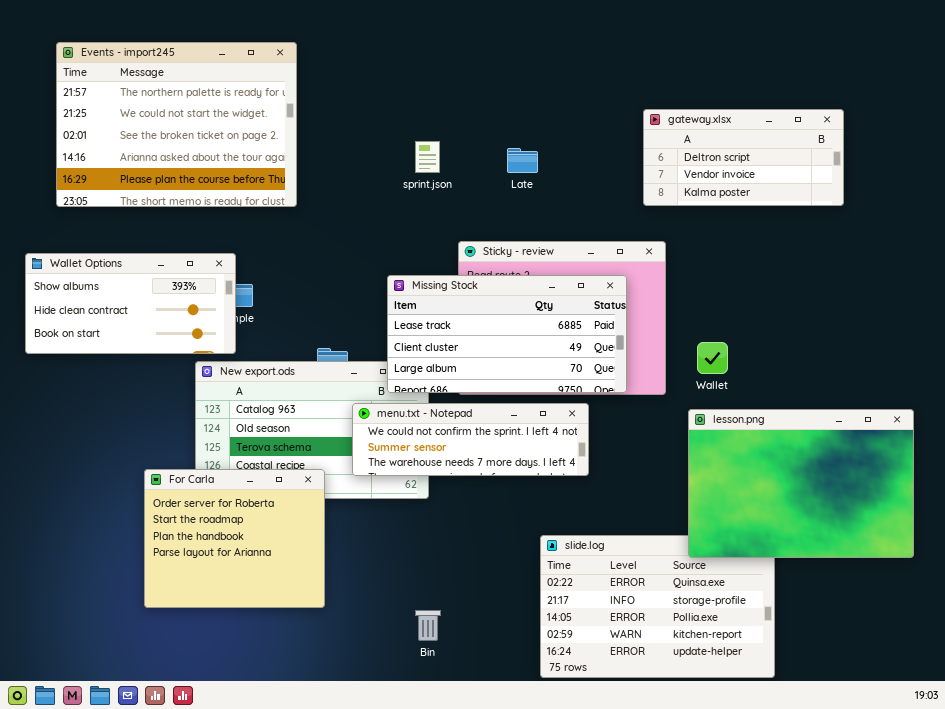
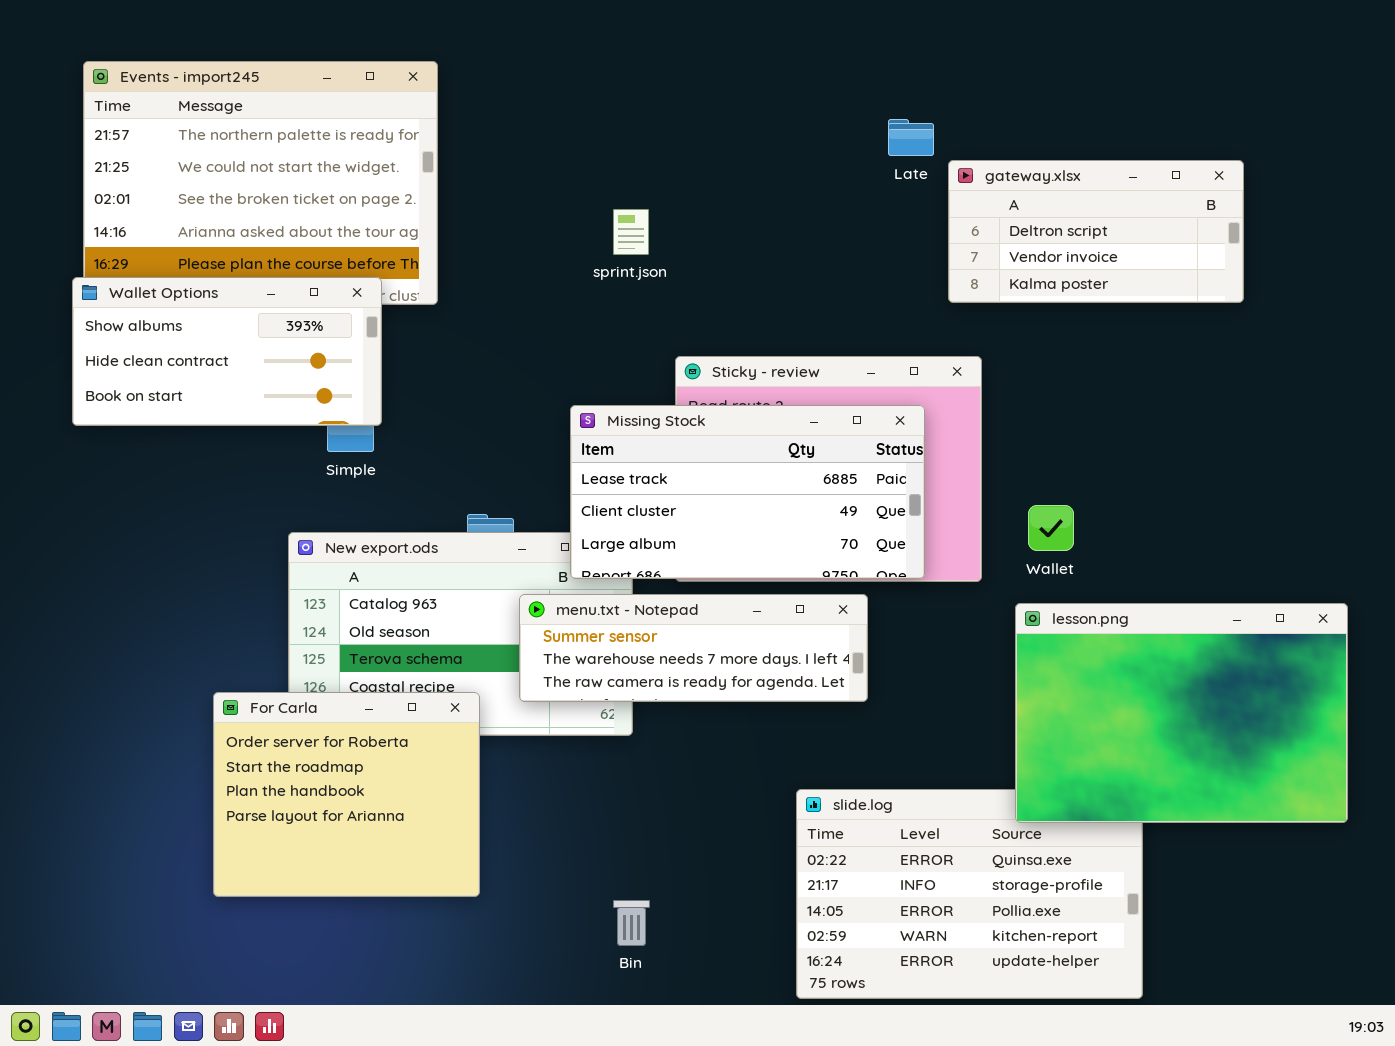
Late: [507,148,538,173] -> [888,119,934,156], moved
Wallet Options: [25,253,236,354] -> [72,277,382,426], moved
menu.txt - Notepad: [352,403,589,476] -> [519,594,868,702], scrolled down 1 row

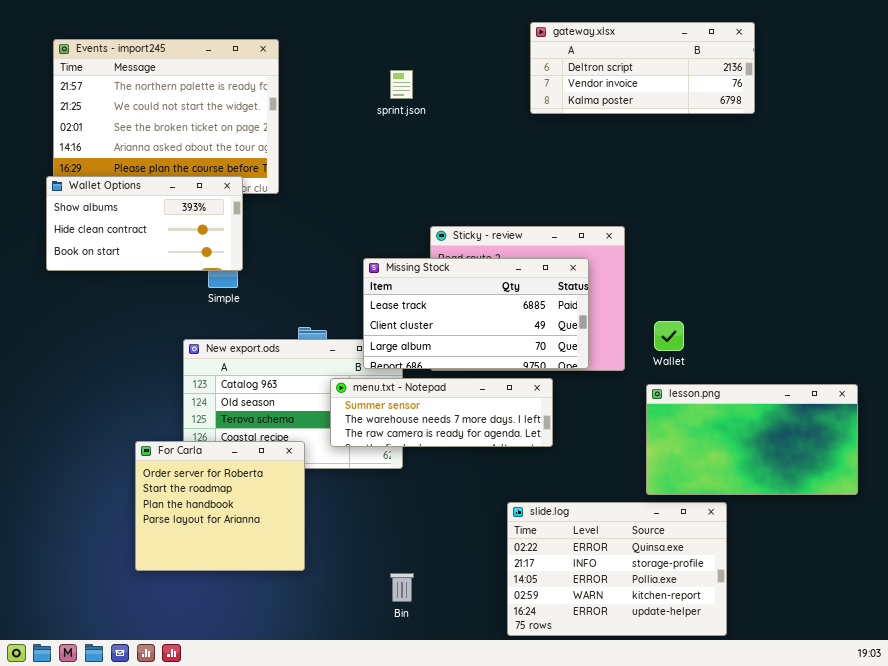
gateway.xlsx: [948,160,1244,303] -> [530,22,755,114], moved, resized
sprint.json: [613,209,649,255] -> [390,70,413,99], moved
lesson.png: [1015,603,1348,823] -> [646,384,858,495], resized

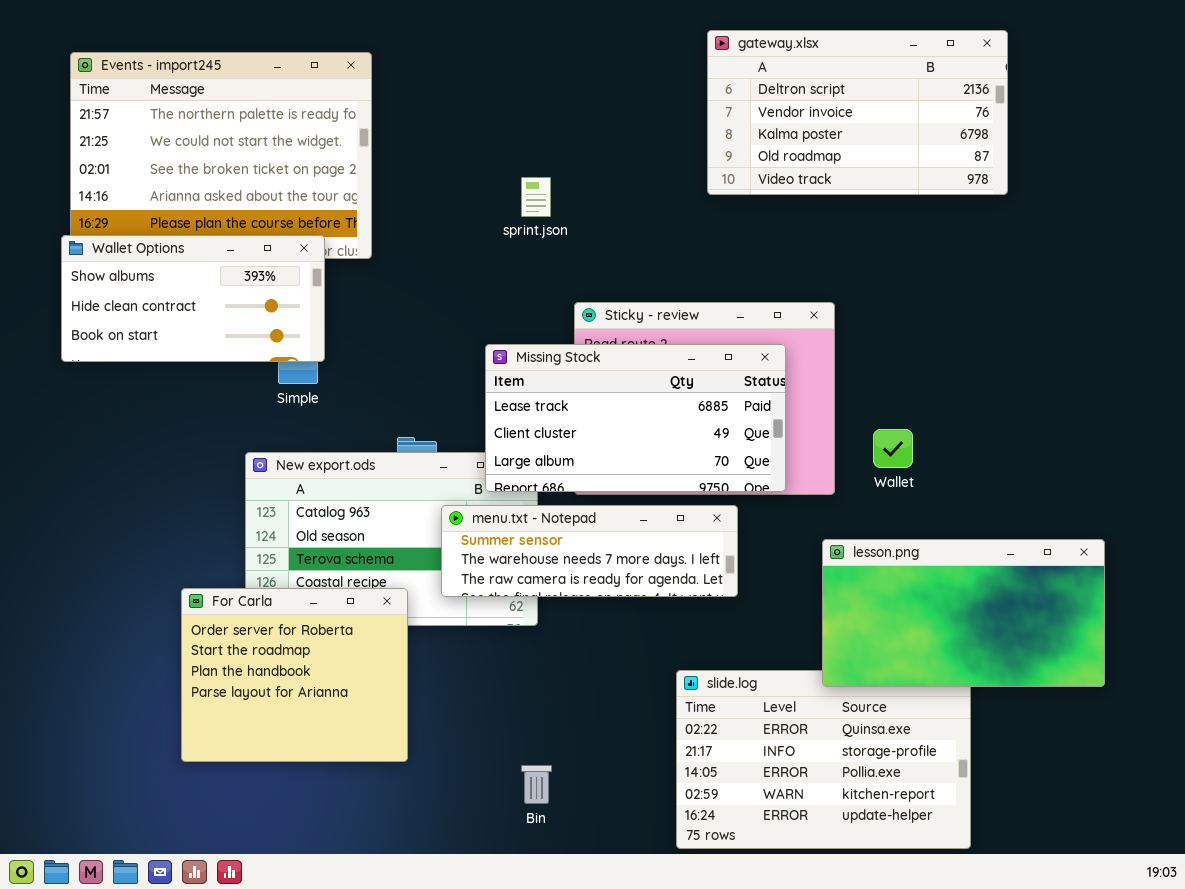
gateway.xlsx: [530,22,755,114] -> [707,30,1008,195], resized
sprint.json: [390,70,413,99] -> [521,177,551,217], moved
lesson.png: [646,384,858,495] -> [822,539,1105,687], moved

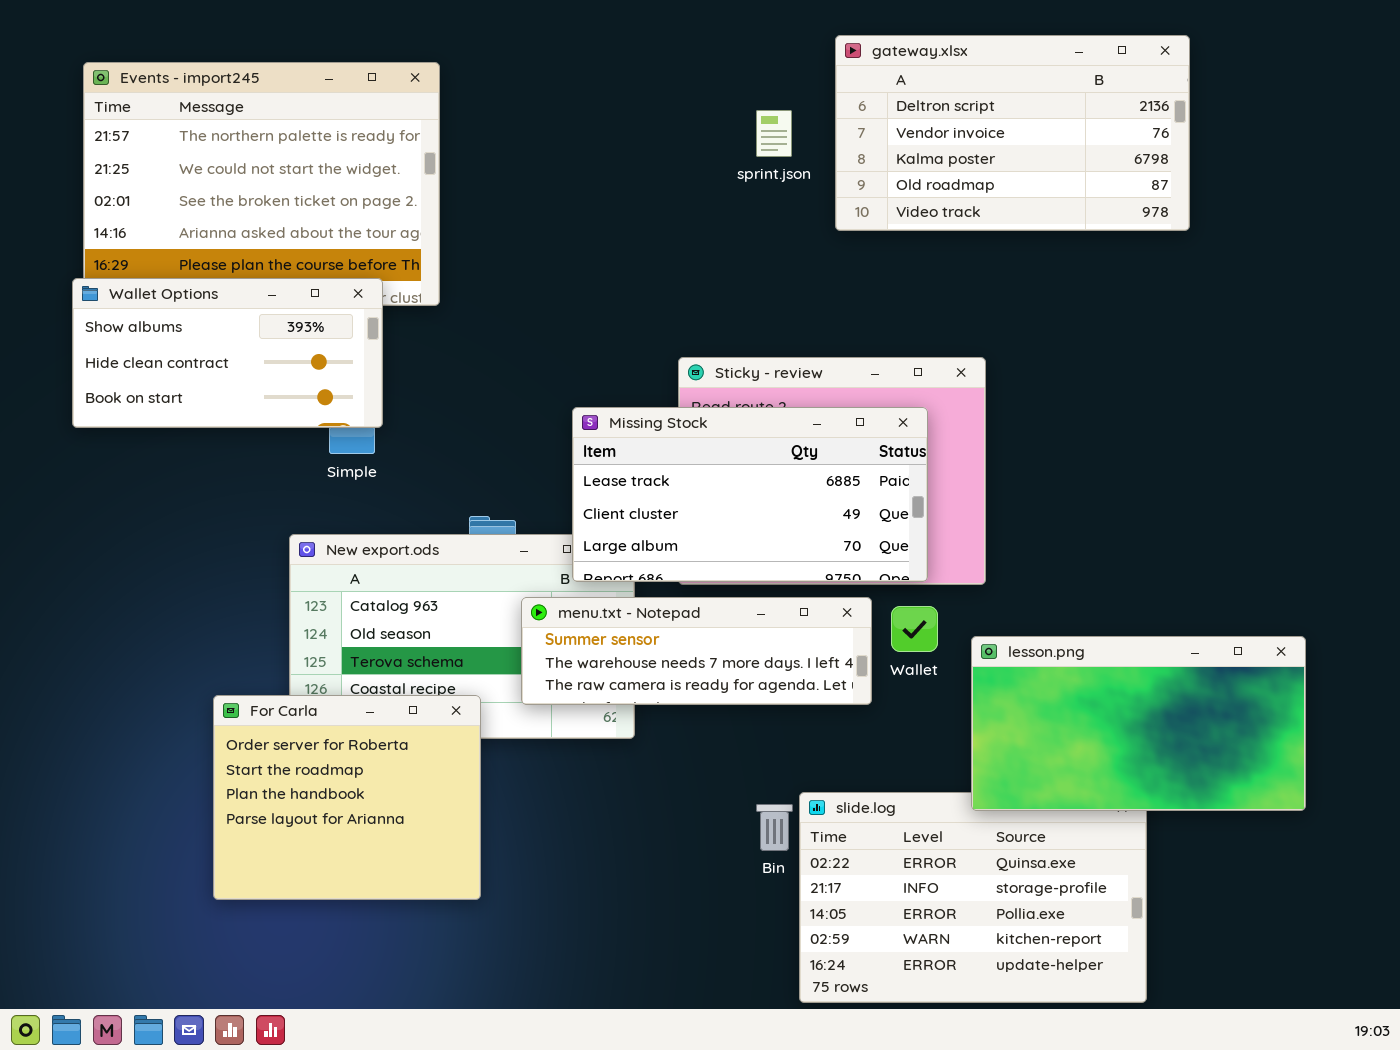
sprint.json: [521,177,551,217] -> [756,110,792,157], moved
Wallet: [873,429,913,468] -> [891,606,938,652], moved
Bin: [521,765,552,804] -> [756,804,793,851], moved

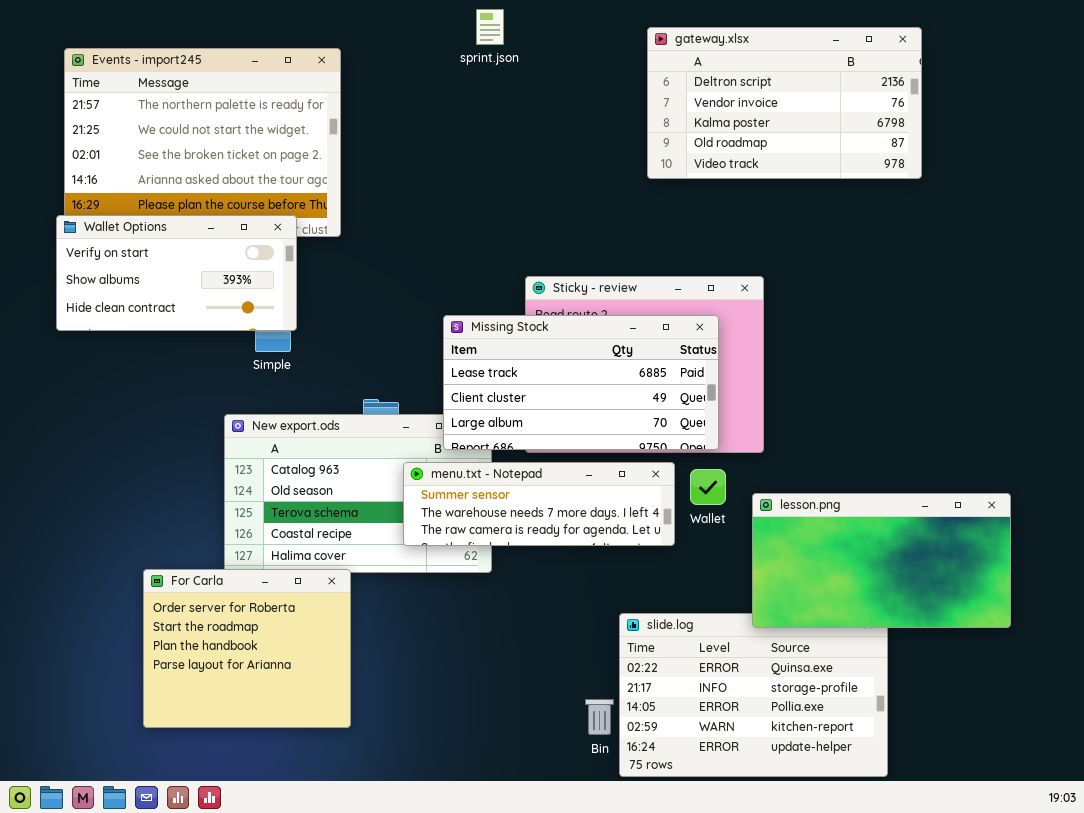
sprint.json: [756,110,792,157] -> [476,9,504,45], moved
Wallet Options: [72,278,383,428] -> [56,215,297,331], scrolled up 1 row
For Carla: [213,695,481,900] -> [143,569,351,728], moved
Bin: [756,804,793,851] -> [585,699,614,735], moved

